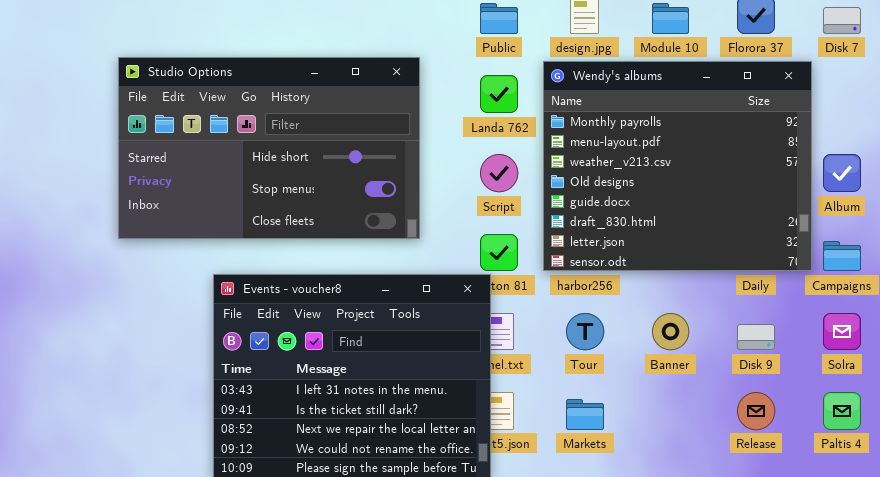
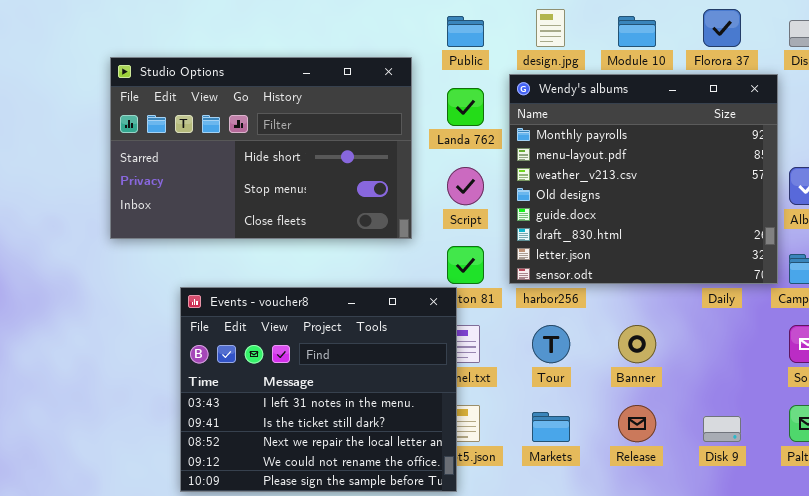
Studio Options: [118,57,420,239] -> [110,57,412,239], moved
Disk 9: [737,324,775,350] -> [703,416,741,442], moved
Release: [737,392,775,430] -> [618,405,656,442], moved

